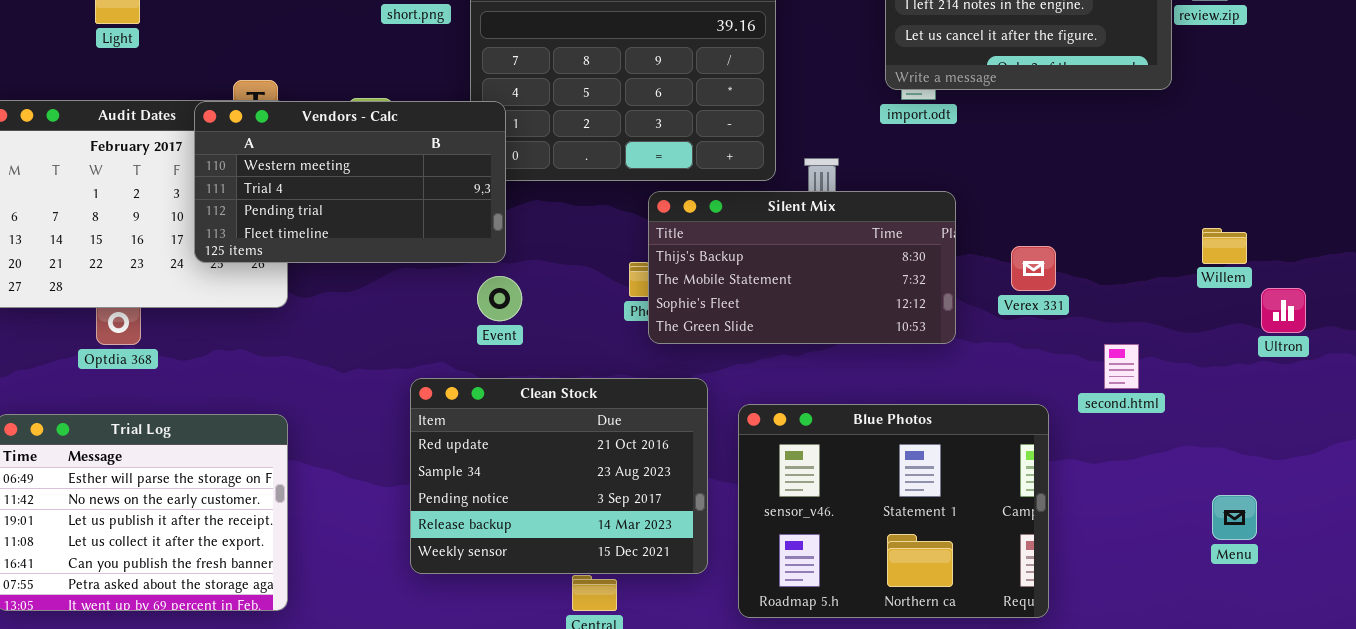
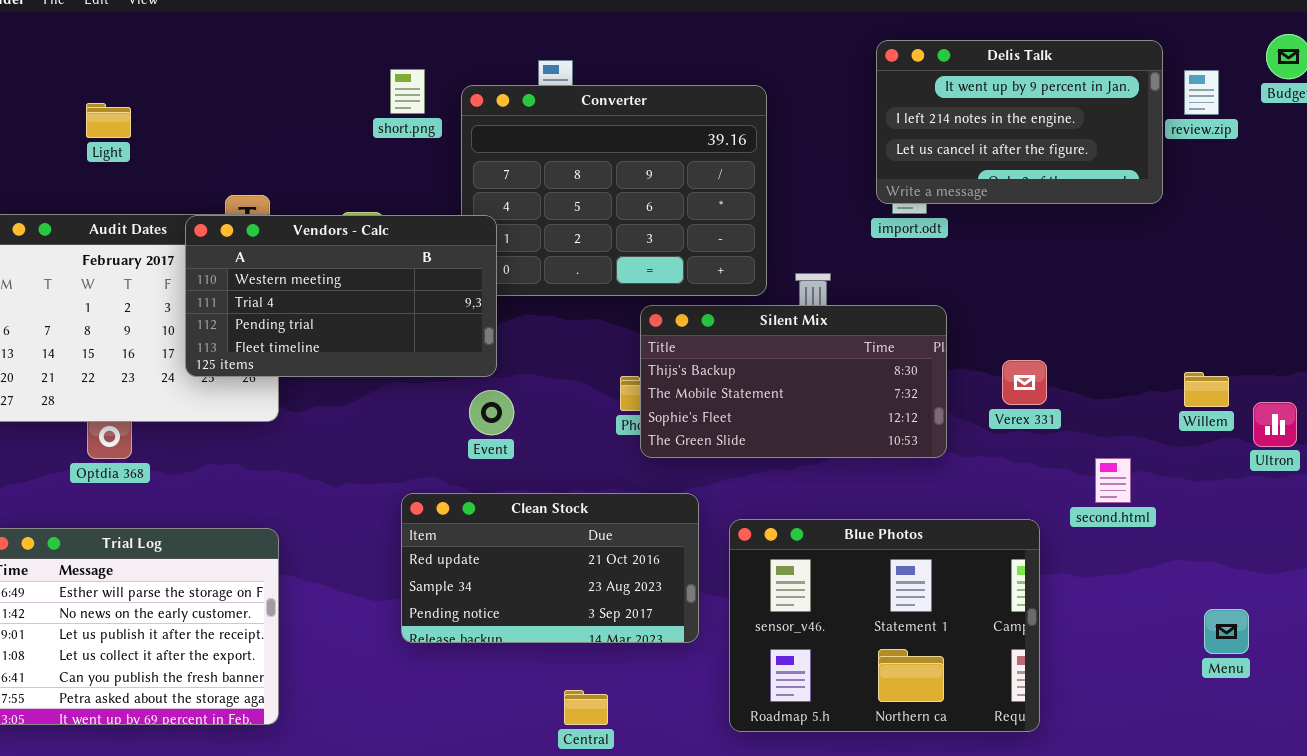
Willem: [1202,228,1247,264] -> [1184,372,1229,407], moved
Clean Stock: [410,378,708,574] -> [401,493,699,643], resized

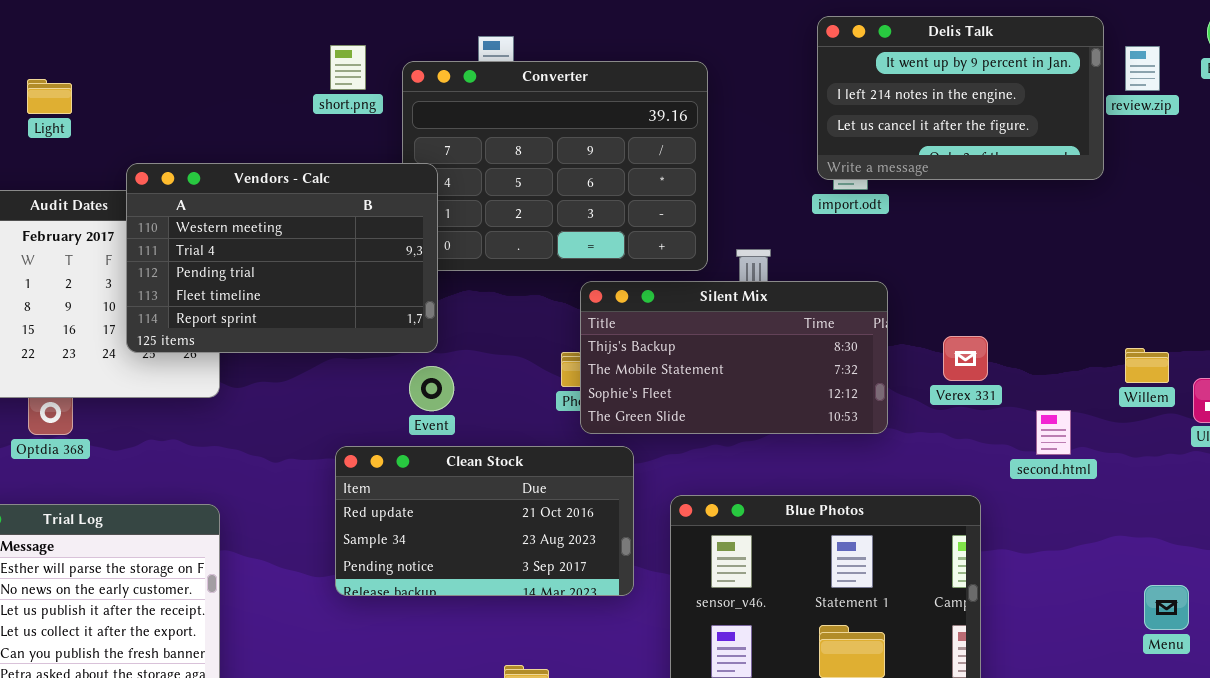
Vendors - Calc: [185,215,497,377] -> [126,163,438,353], resized
second.html: [1095,458,1131,503] -> [1036,410,1071,455], moved
Clean Stock: [401,493,699,643] -> [335,446,634,596], moved

